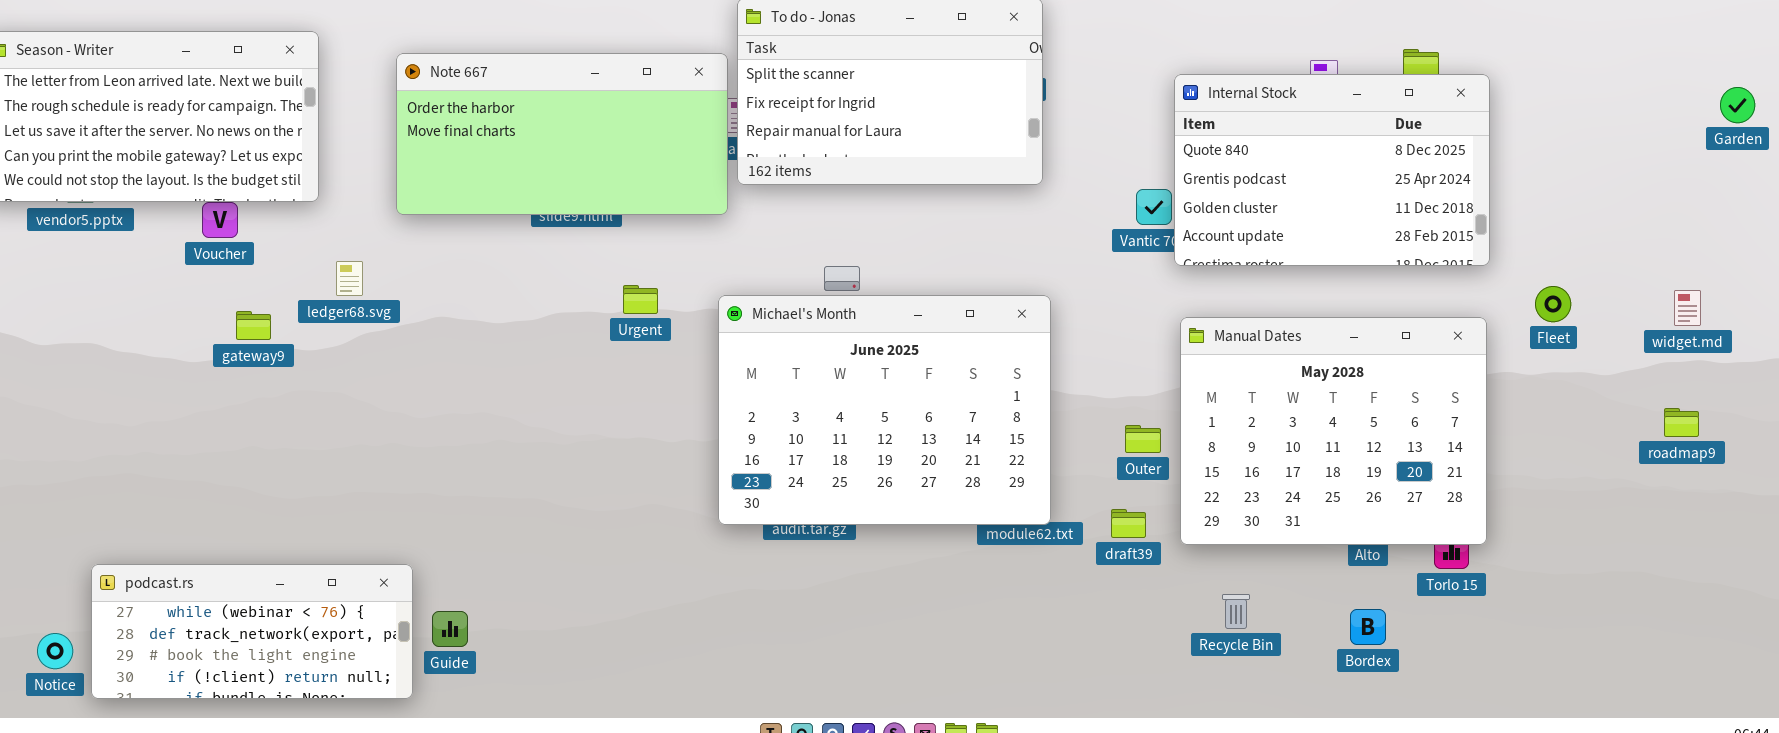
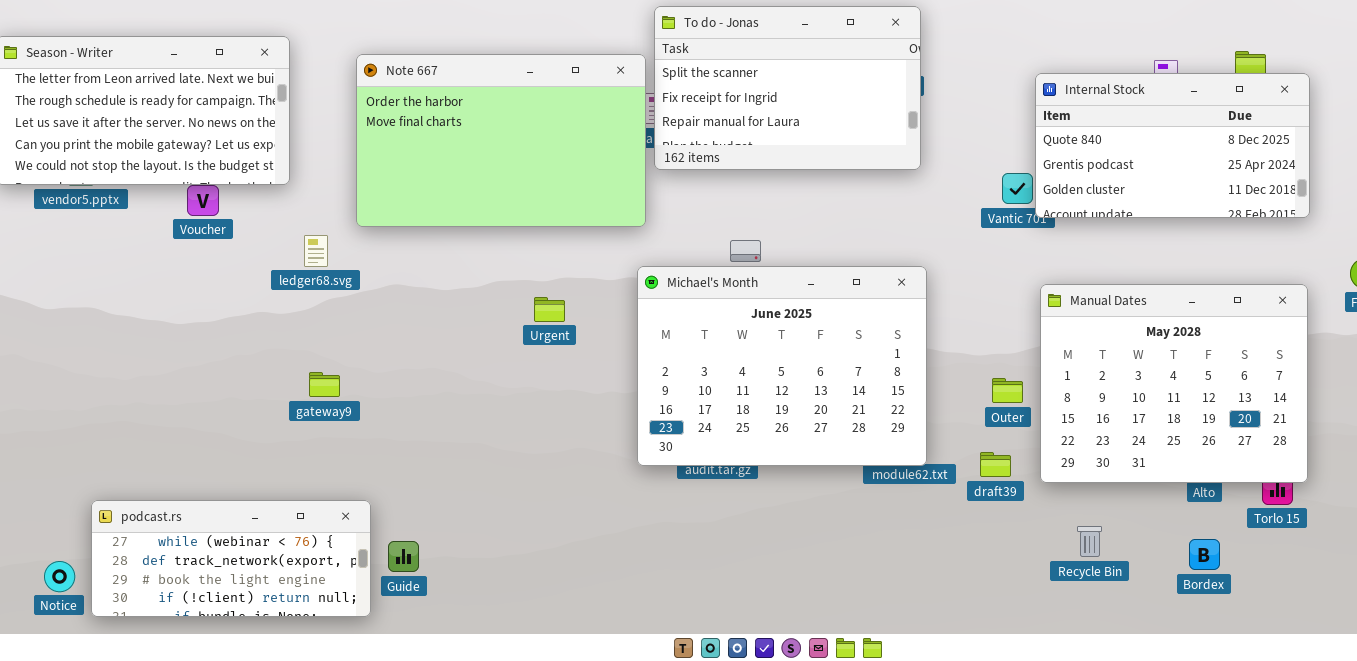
Note 667: [396,53,728,215] -> [356,54,646,227], resized
Internal Stock: [1174,74,1490,266] -> [1035,73,1310,218], resized
Urgent: [623,285,658,314] -> [534,297,565,322], moved
gateway9: [236,311,271,340] -> [309,372,340,397], moved

